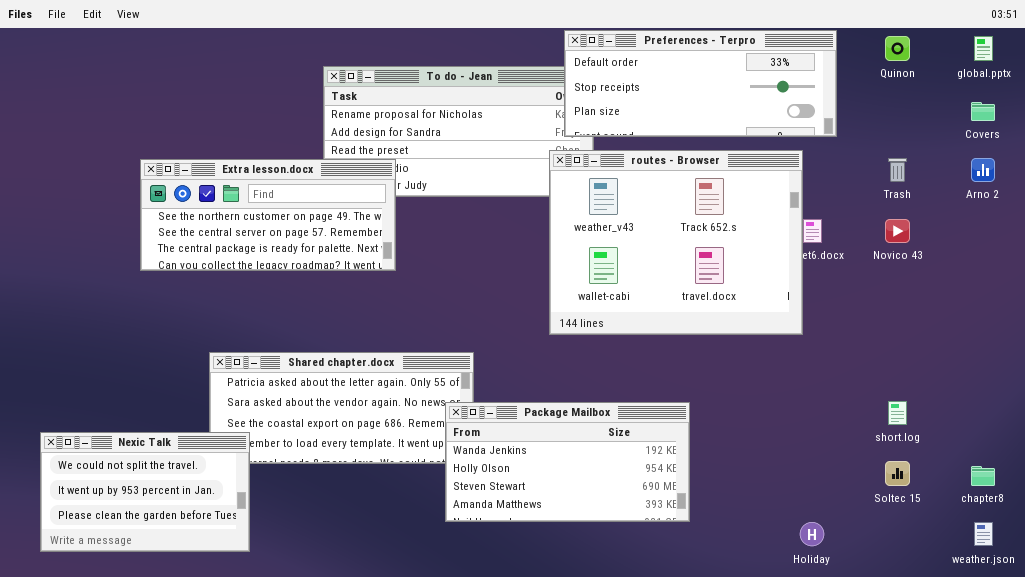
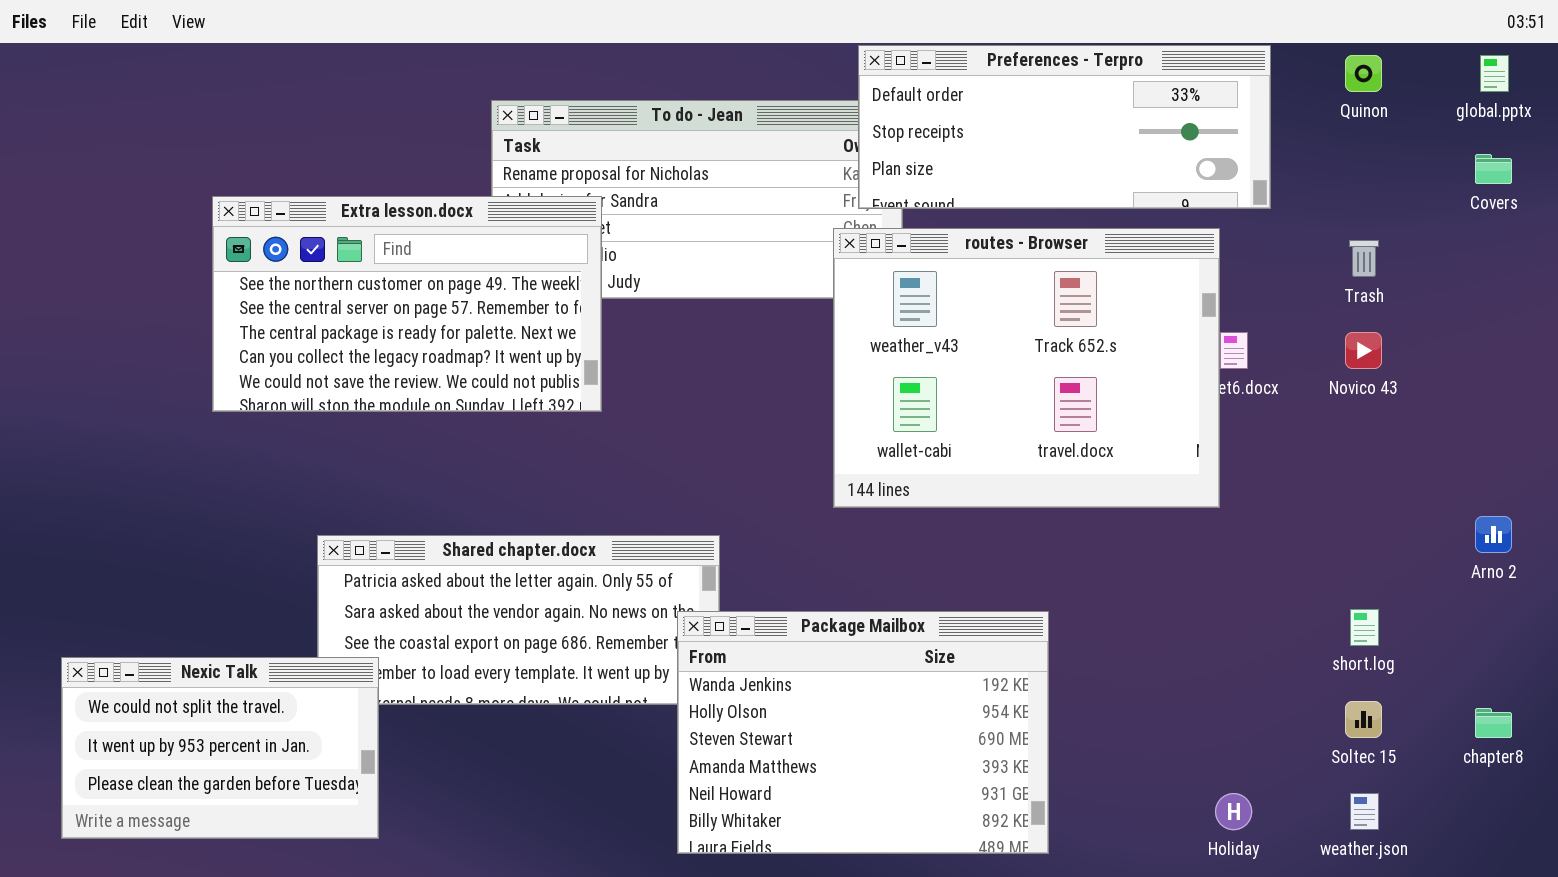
Arno 2: [971,158,995,182] -> [1475,516,1512,553], moved
Extra lesson.docx: [140,159,396,271] -> [212,196,602,412], resized
Package Mailbox: [445,402,690,522] -> [677,611,1049,854], resized
weather.json: [974,522,993,546] -> [1350,793,1379,830], moved

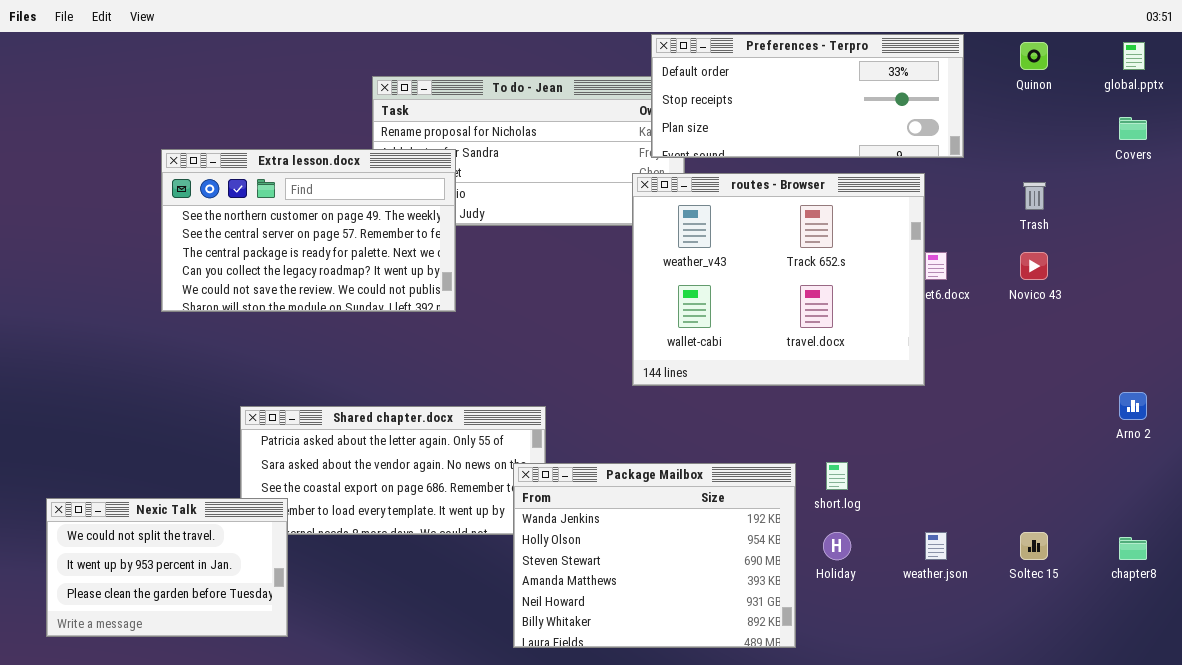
short.log: [1350,609,1379,646] -> [826,462,848,490], moved
Holiday: [1215,793,1252,830] -> [823,532,851,560], moved
weather.json: [1350,793,1379,830] -> [925,532,947,560], moved

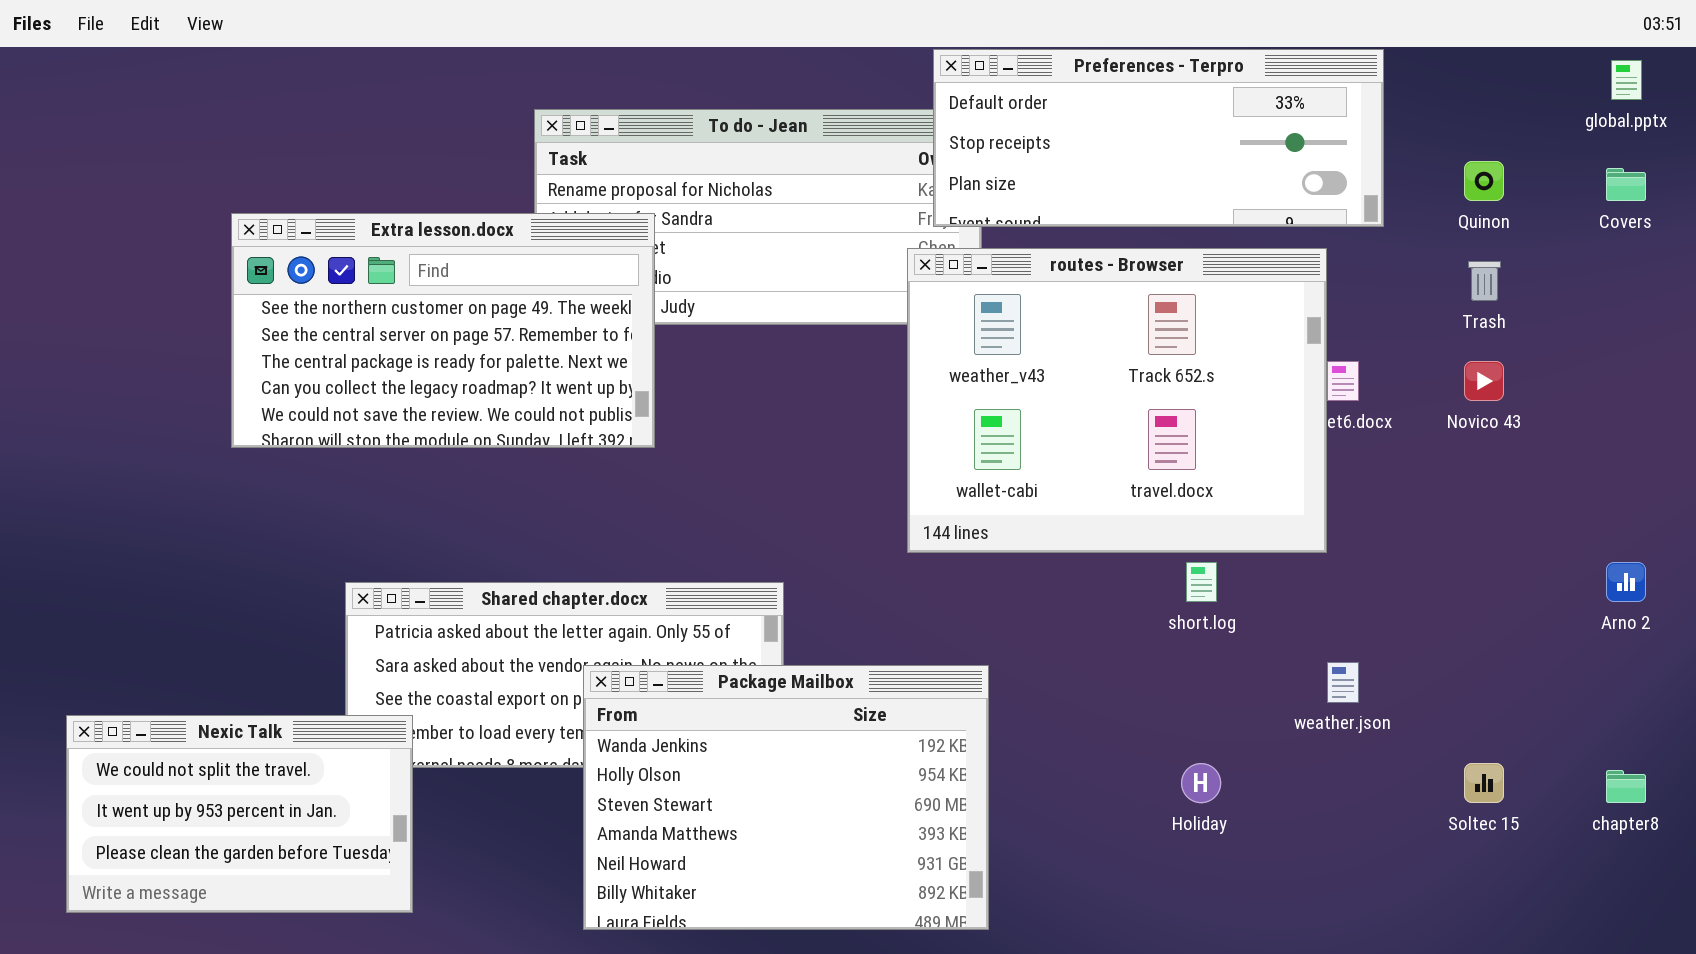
Quinon: [1020,42,1048,70] -> [1464,161,1504,201], moved
short.log: [826,462,848,490] -> [1186,562,1217,602], moved
Package Mailbox: [513,463,796,648] -> [583,665,989,930], moved
weather.json: [925,532,947,560] -> [1327,662,1359,703], moved

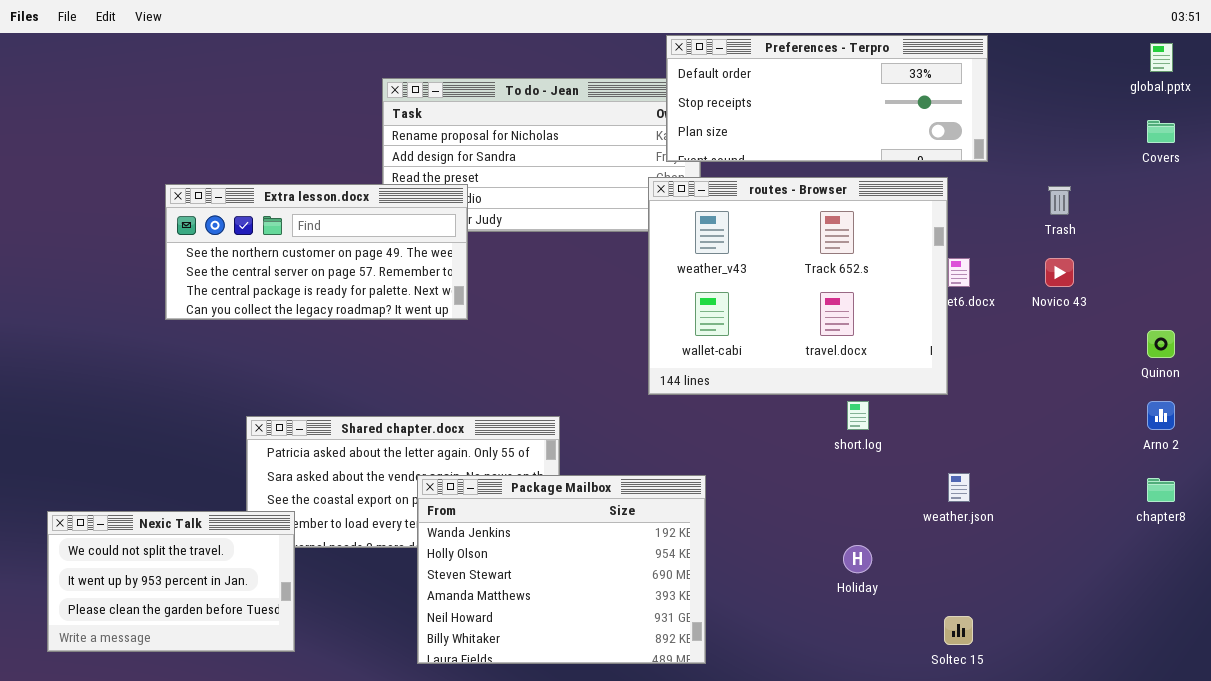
Quinon: [1464,161,1504,201] -> [1147,330,1175,358], moved
Extra lesson.docx: [231,213,655,448] -> [165,184,468,320], resized
Soltec 15: [1464,763,1504,803] -> [944,616,973,645], moved
chapter8: [1606,770,1646,803] -> [1147,478,1175,502], moved

